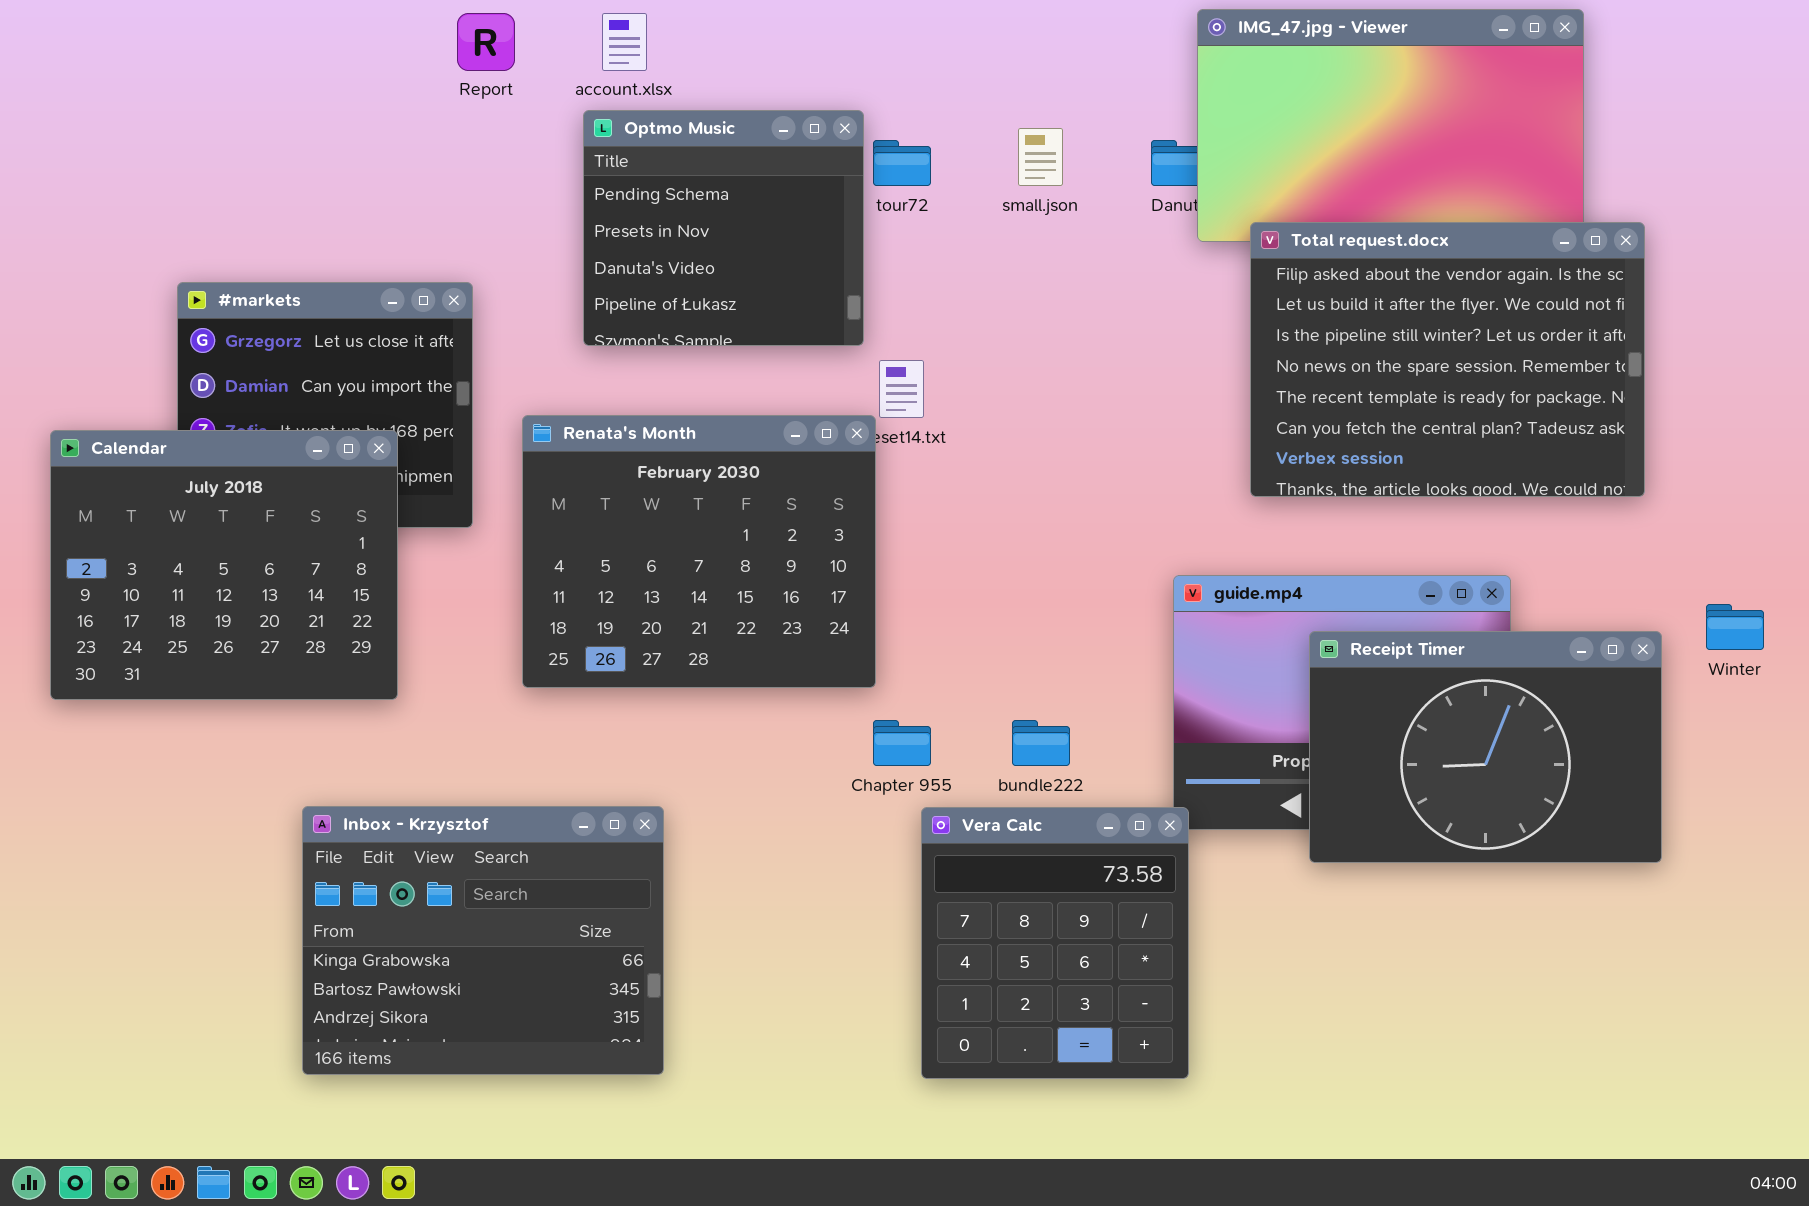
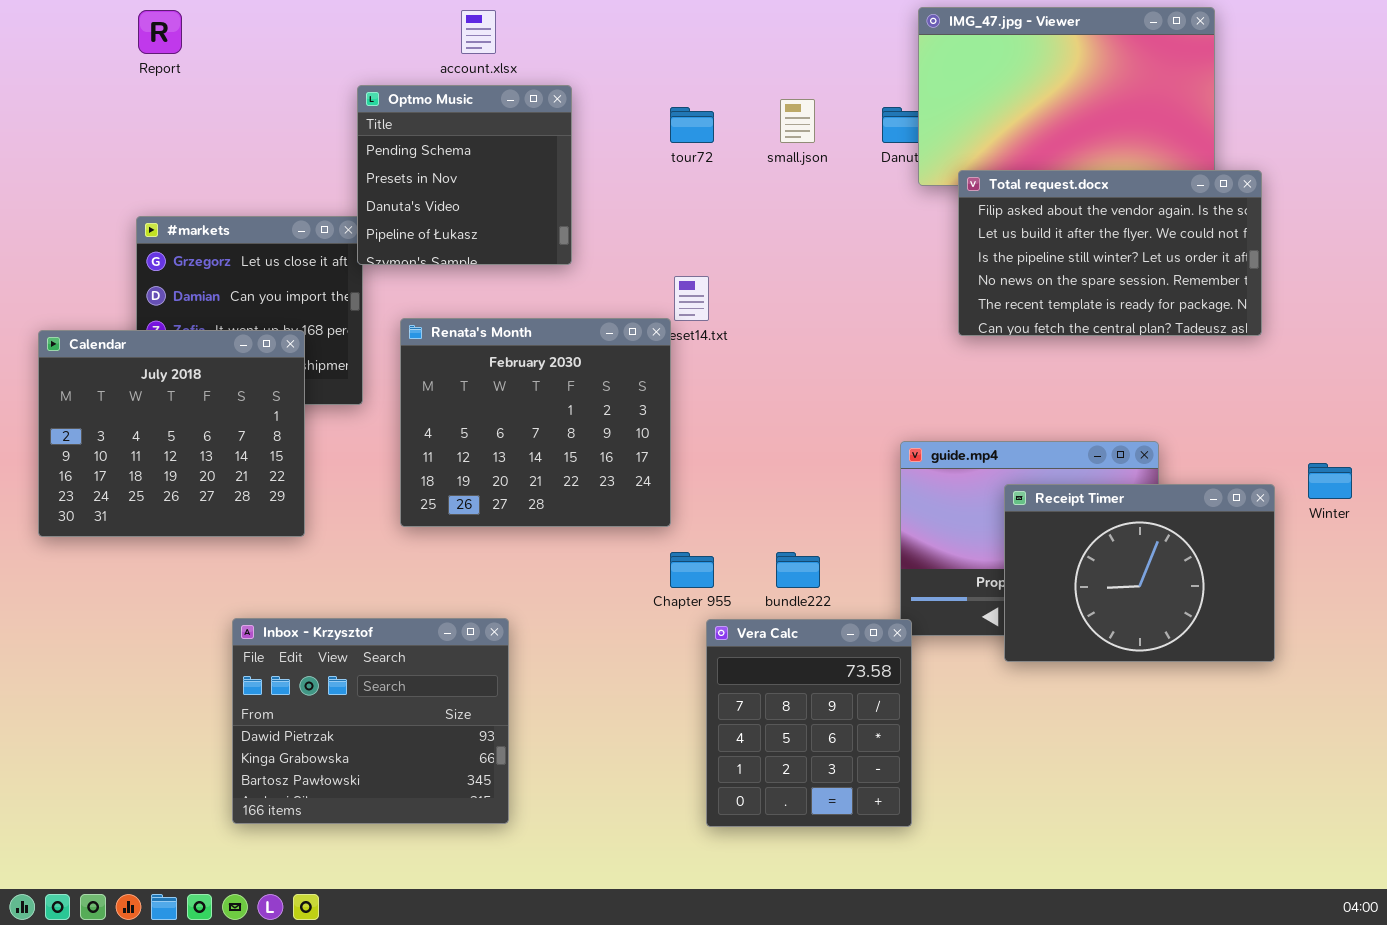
Report: [457,13,515,71] -> [138,10,182,54], moved
Optmo Music: [583,110,864,346] -> [357,85,572,265], moved
Total request.docx: [1250,222,1645,497] -> [958,170,1262,336], resized
Inbox - Krzysztof: [302,806,664,1075] -> [232,618,509,824], scrolled up 1 row

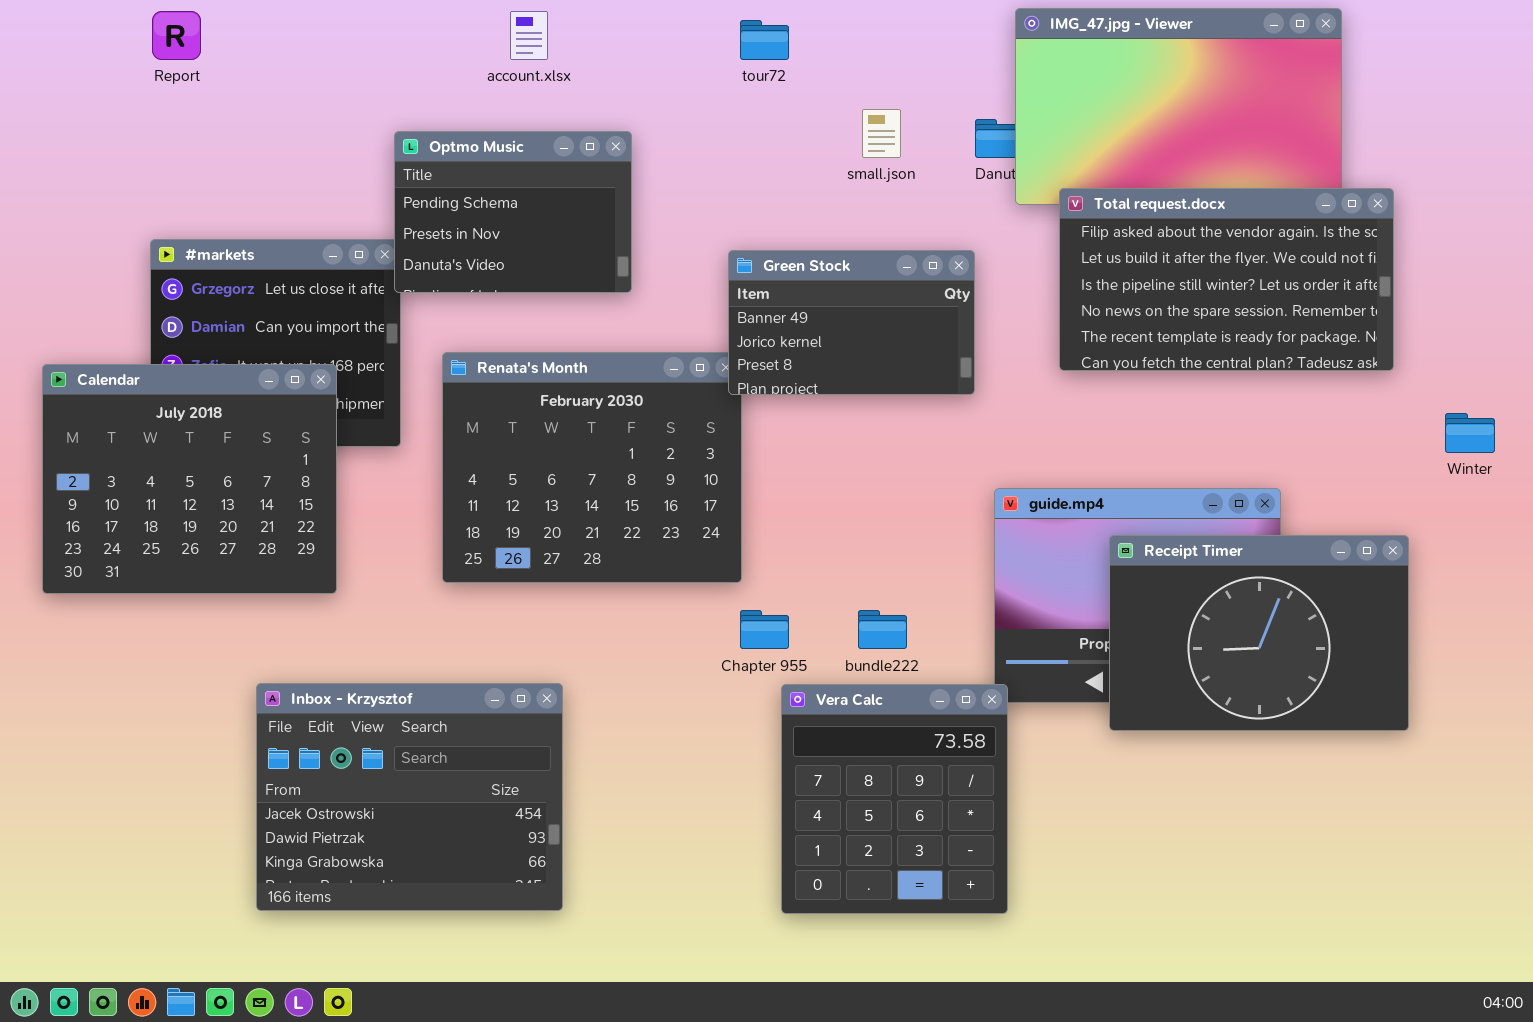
Optmo Music: [357,85,572,265] -> [394,131,632,293], resized
tour72: [670,107,714,143] -> [740,20,789,60], moved
Green Stock: none -> [728,250,975,395], opened
Winter: [1308,463,1352,499] -> [1445,413,1495,453], moved
Inbox - Krzysztof: [232,618,509,824] -> [256,683,563,911], scrolled up 1 row

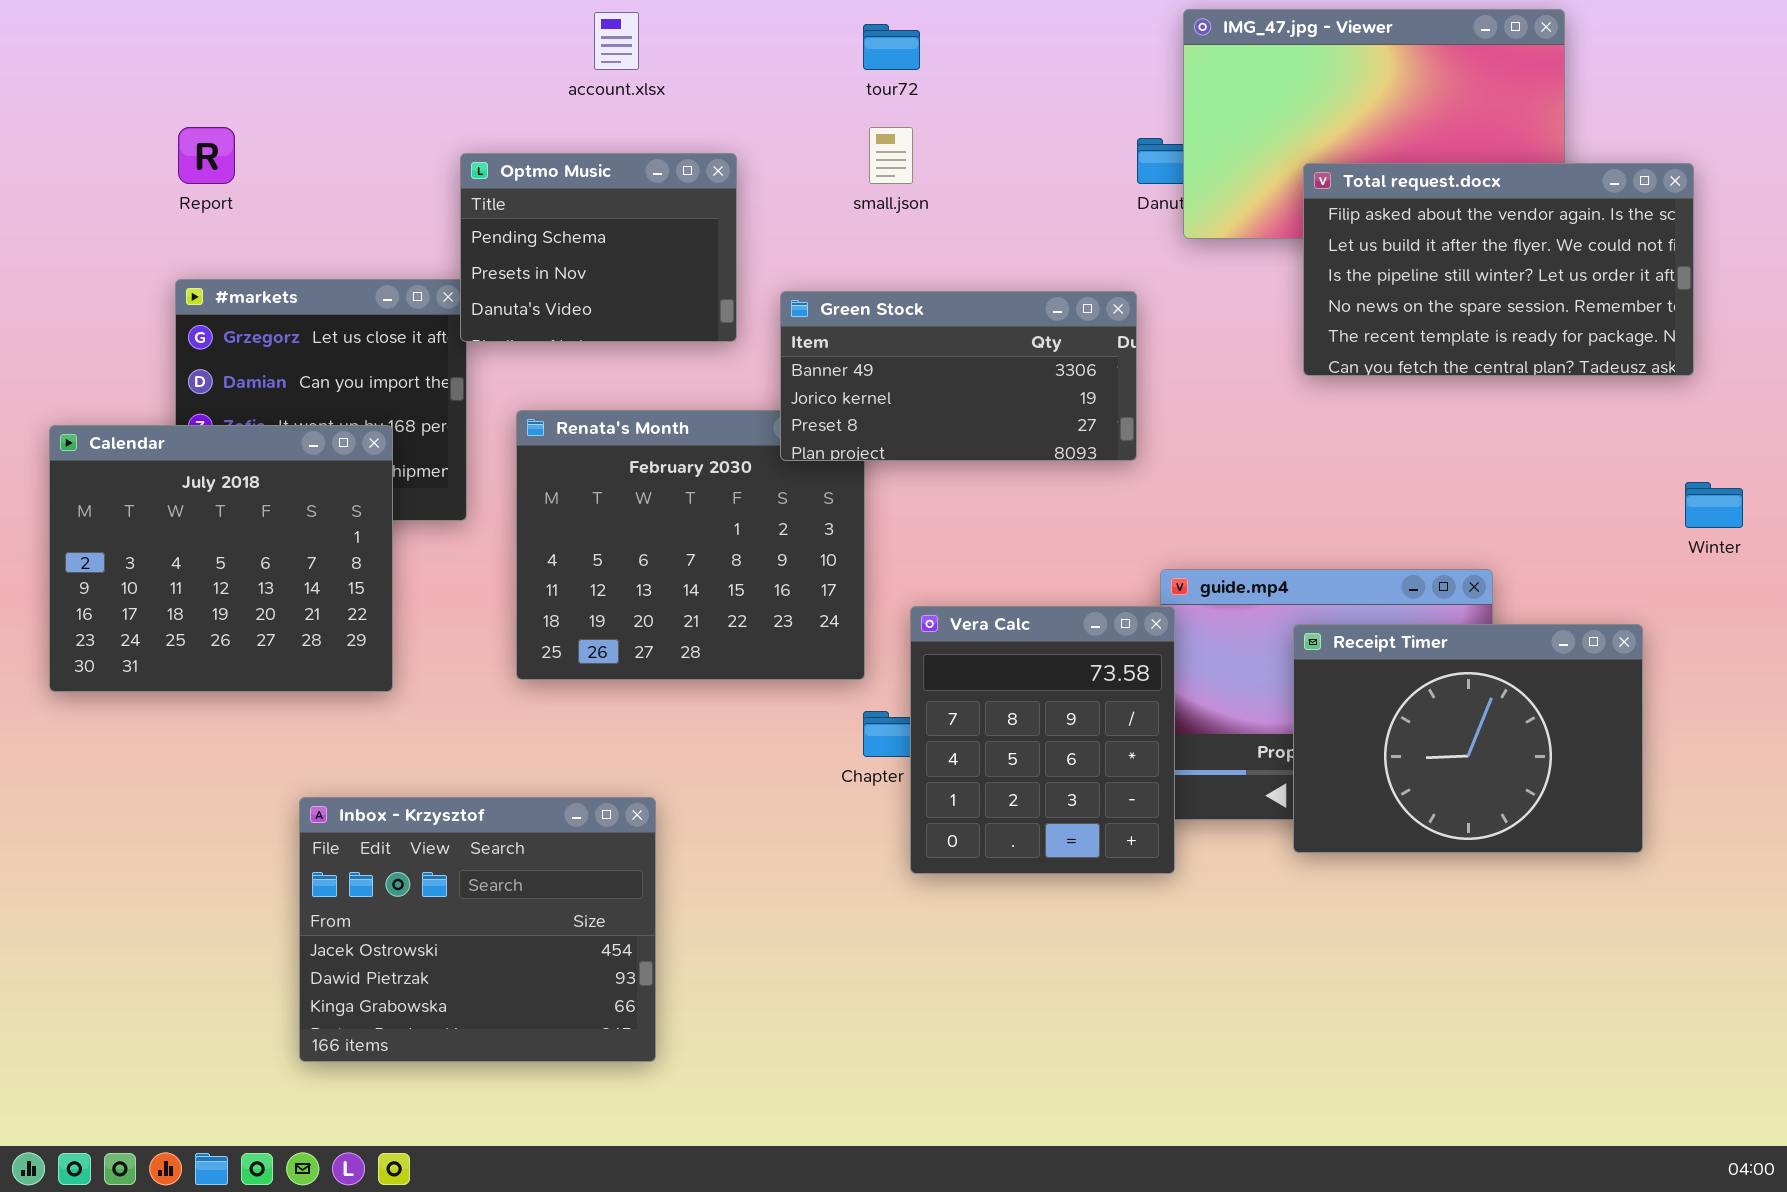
Report: [152,11,201,60] -> [178,127,235,184], moved
small.json: [862,109,901,158] -> [869,127,913,184], moved
Total request.docx: [1059,188,1394,371] -> [1303,163,1694,376], moved
Green Stock: [728,250,975,395] -> [780,291,1137,461], resized
Vera Calc: [781,684,1008,914] -> [910,606,1175,874], moved

